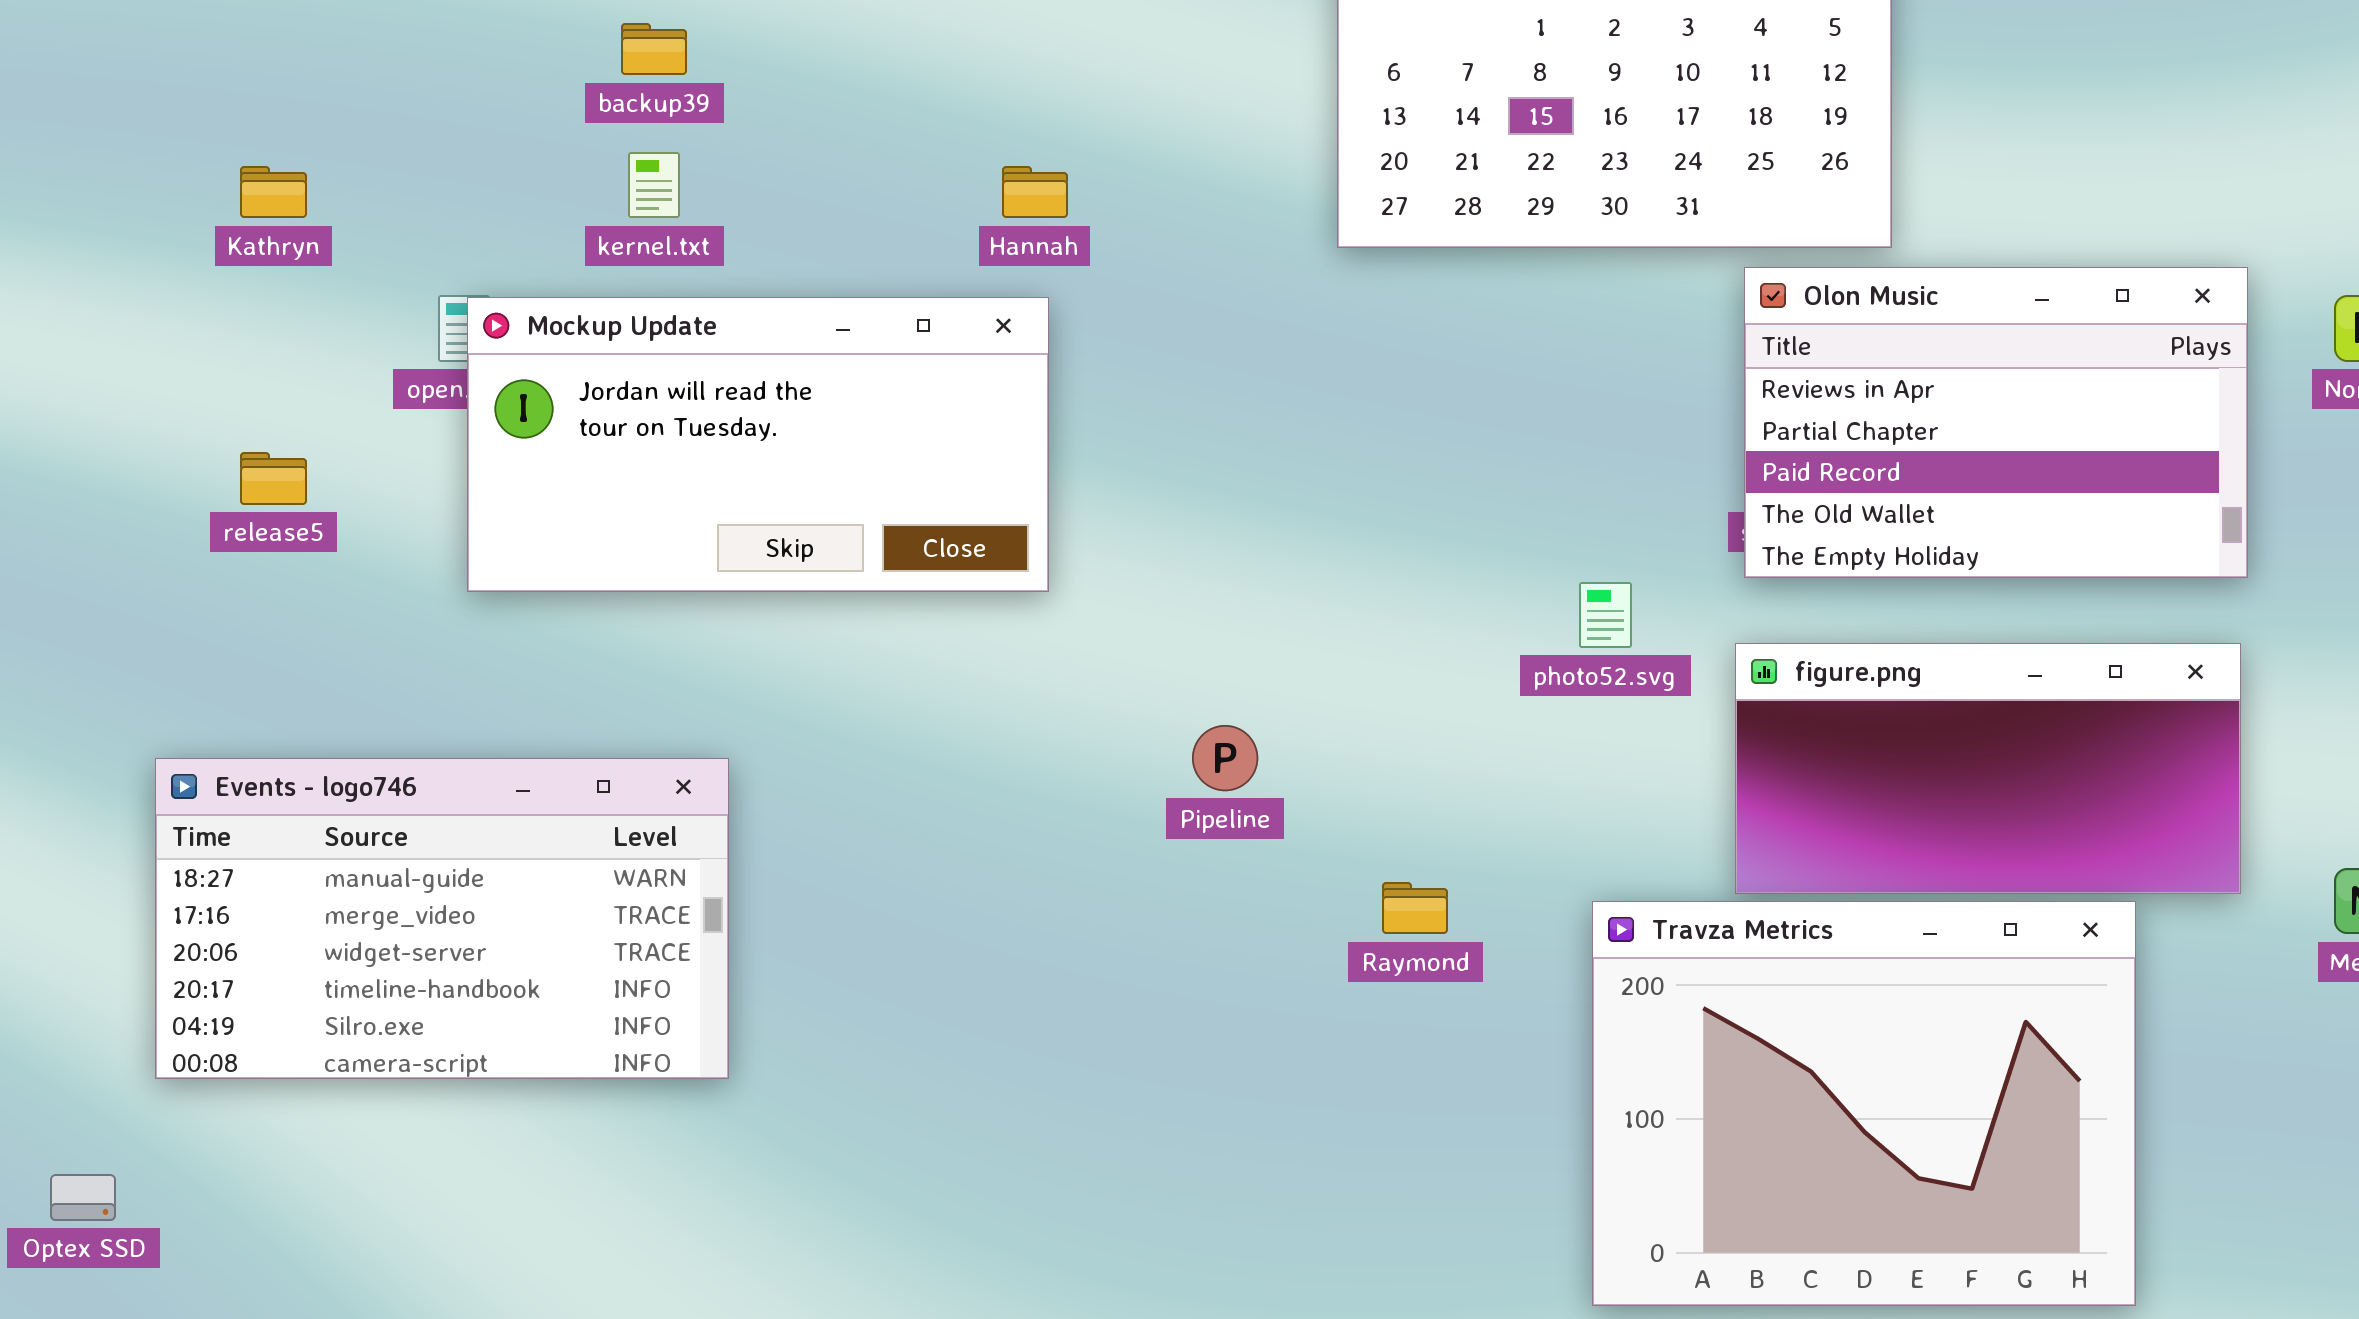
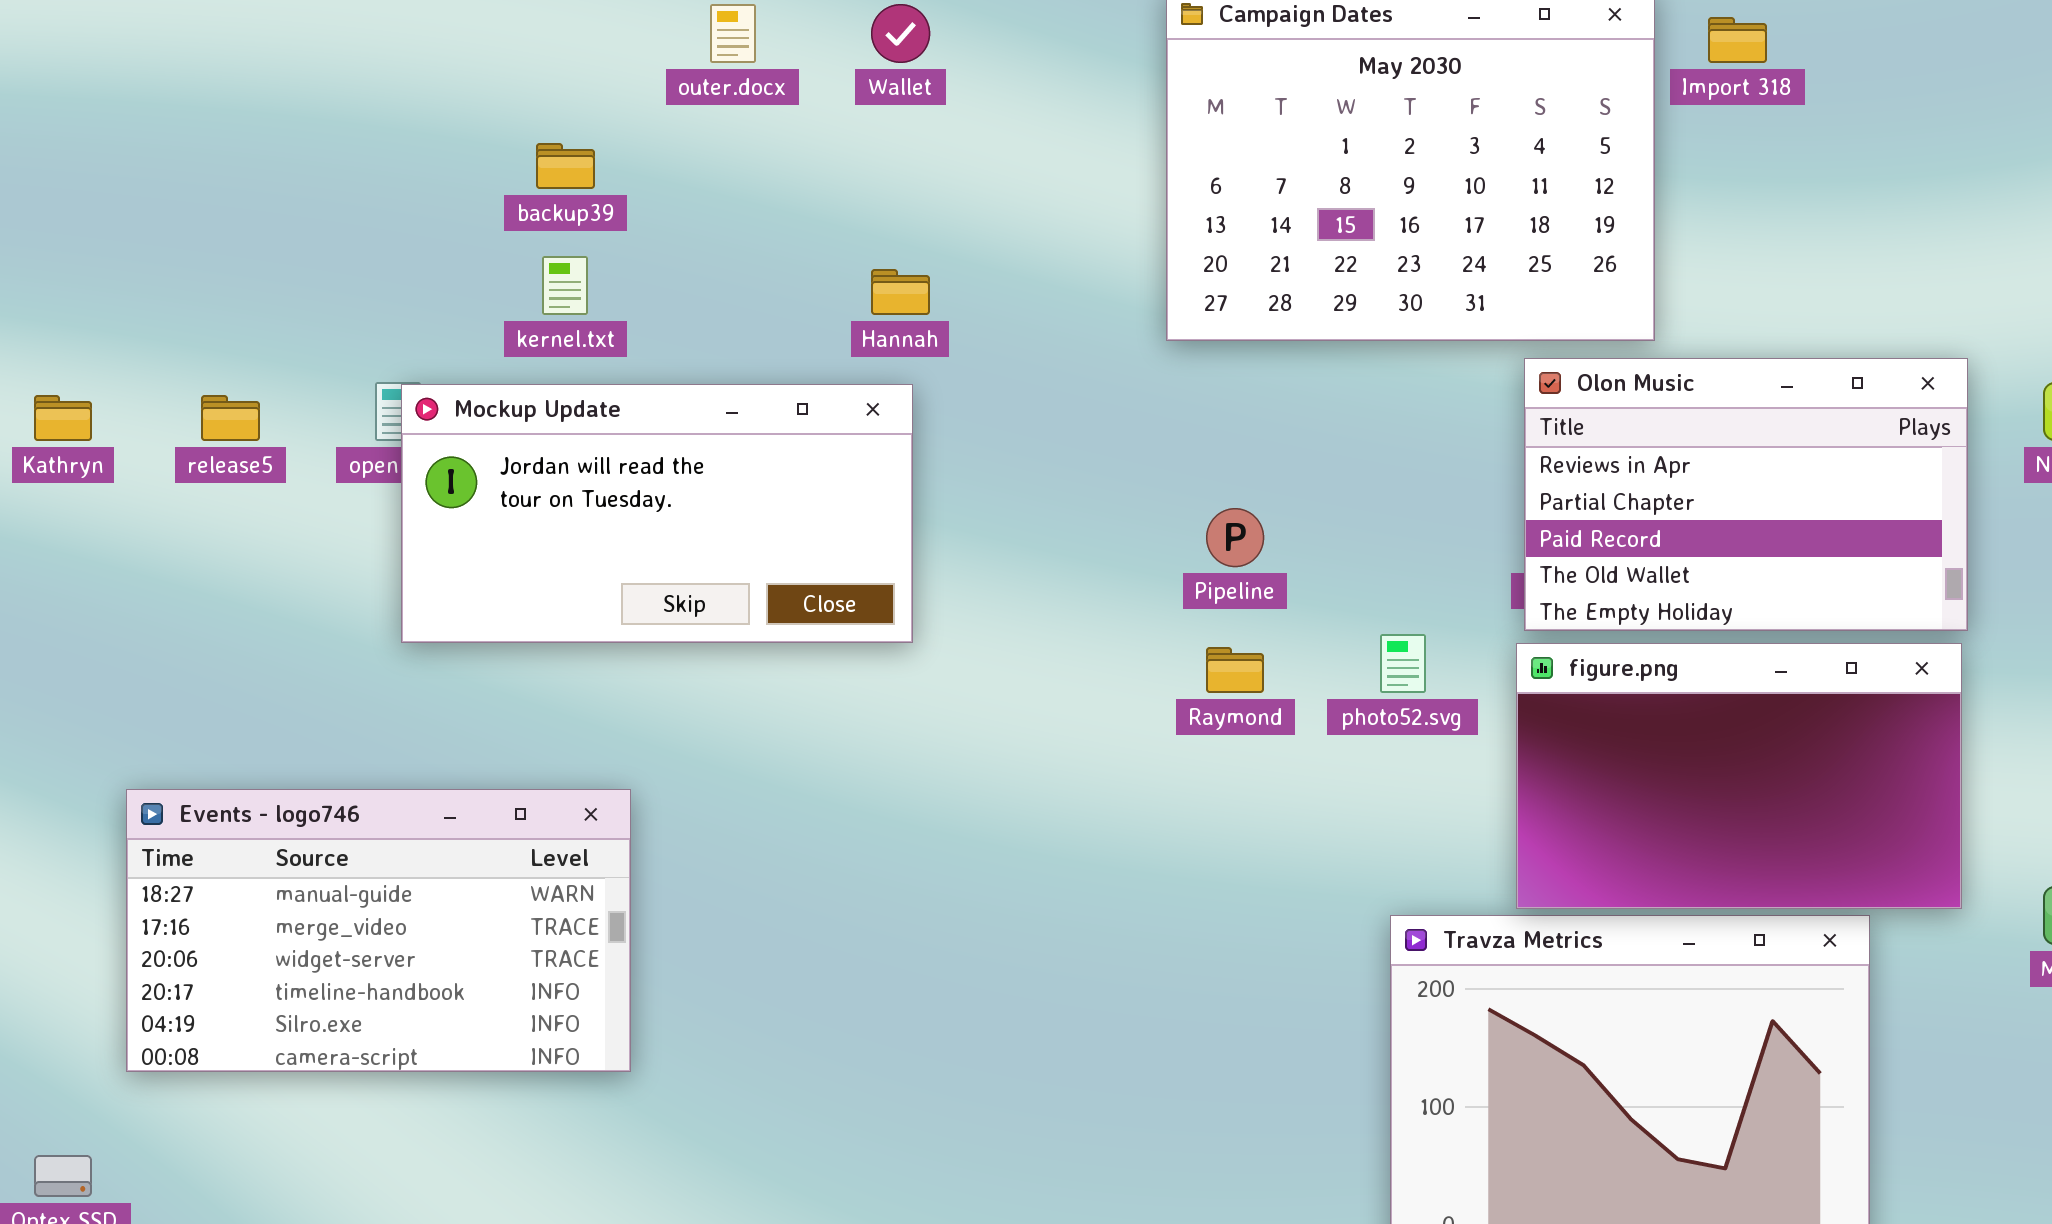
Kathryn: [240,166,307,218] -> [34,395,92,441], moved
release5: [240,452,307,505] -> [201,395,260,441], moved
figure.png: [1735,643,2241,894] -> [1516,643,1962,909], resized
Pipeline: [1192,725,1258,791] -> [1206,508,1264,567], moved
Raymond: [1382,882,1448,934] -> [1206,647,1264,693], moved

